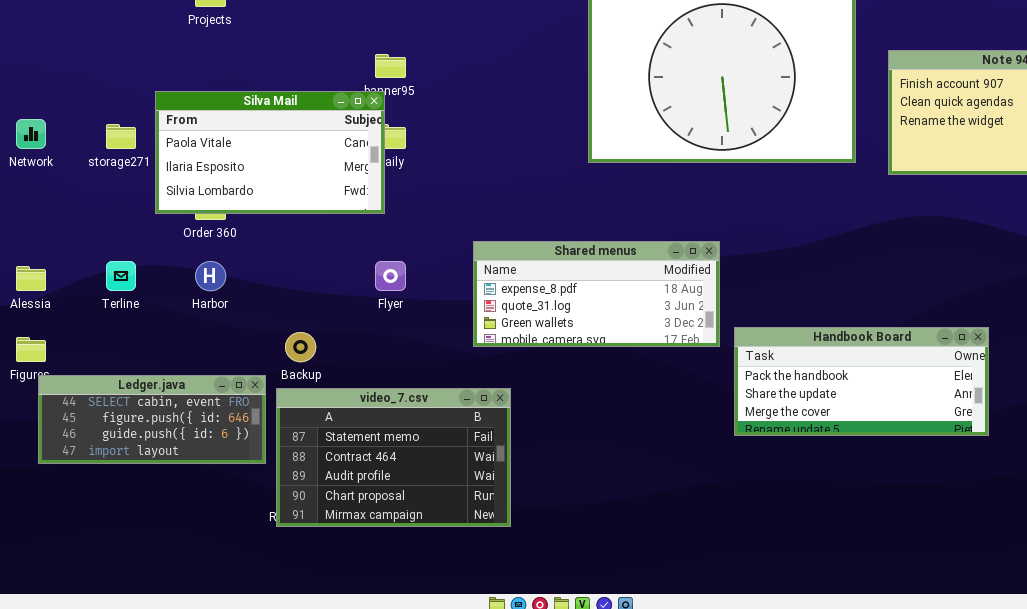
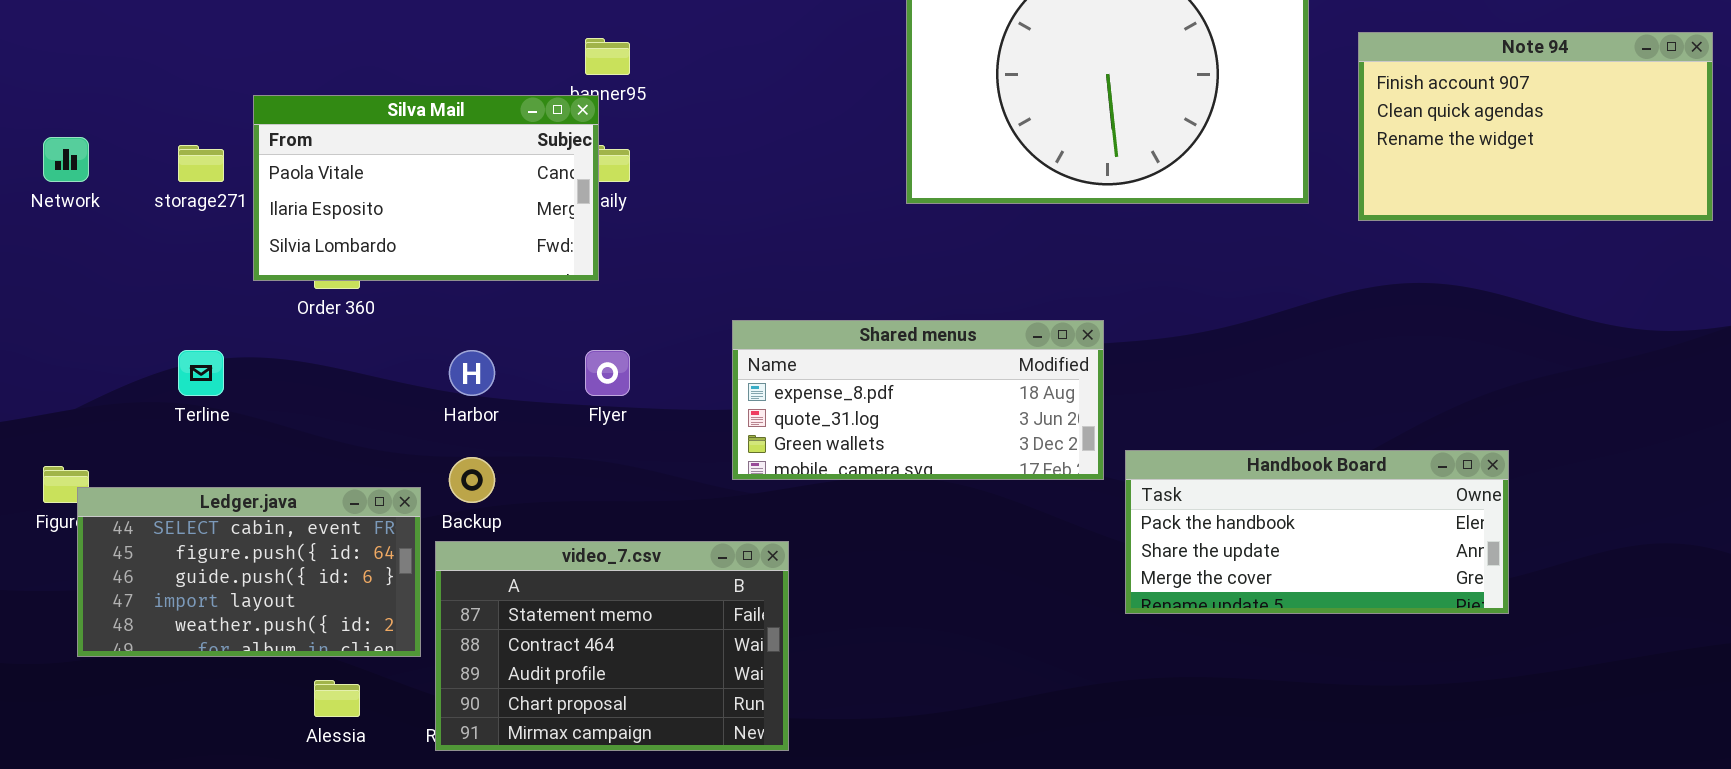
Harbor: [195,261,226,291] -> [449,350,495,396], moved
Alessia: [16,266,46,291] -> [314,680,360,717], moved
Ledger.java: [38,375,266,464] -> [77,487,421,657], resized

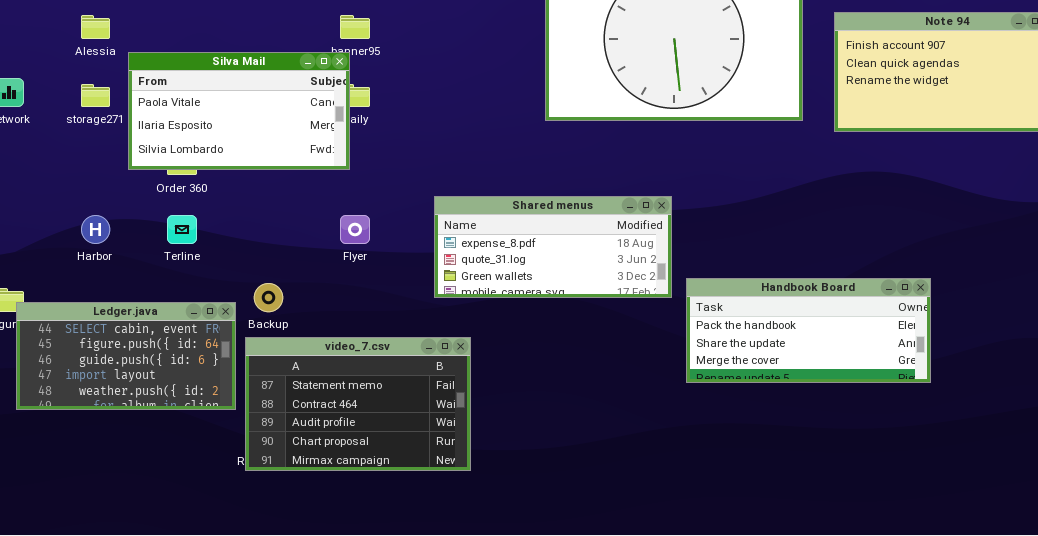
Terline: [178,350,224,396] -> [167,215,197,244], moved
Harbor: [449,350,495,396] -> [81,215,110,244], moved
Alessia: [314,680,360,717] -> [81,15,110,39], moved

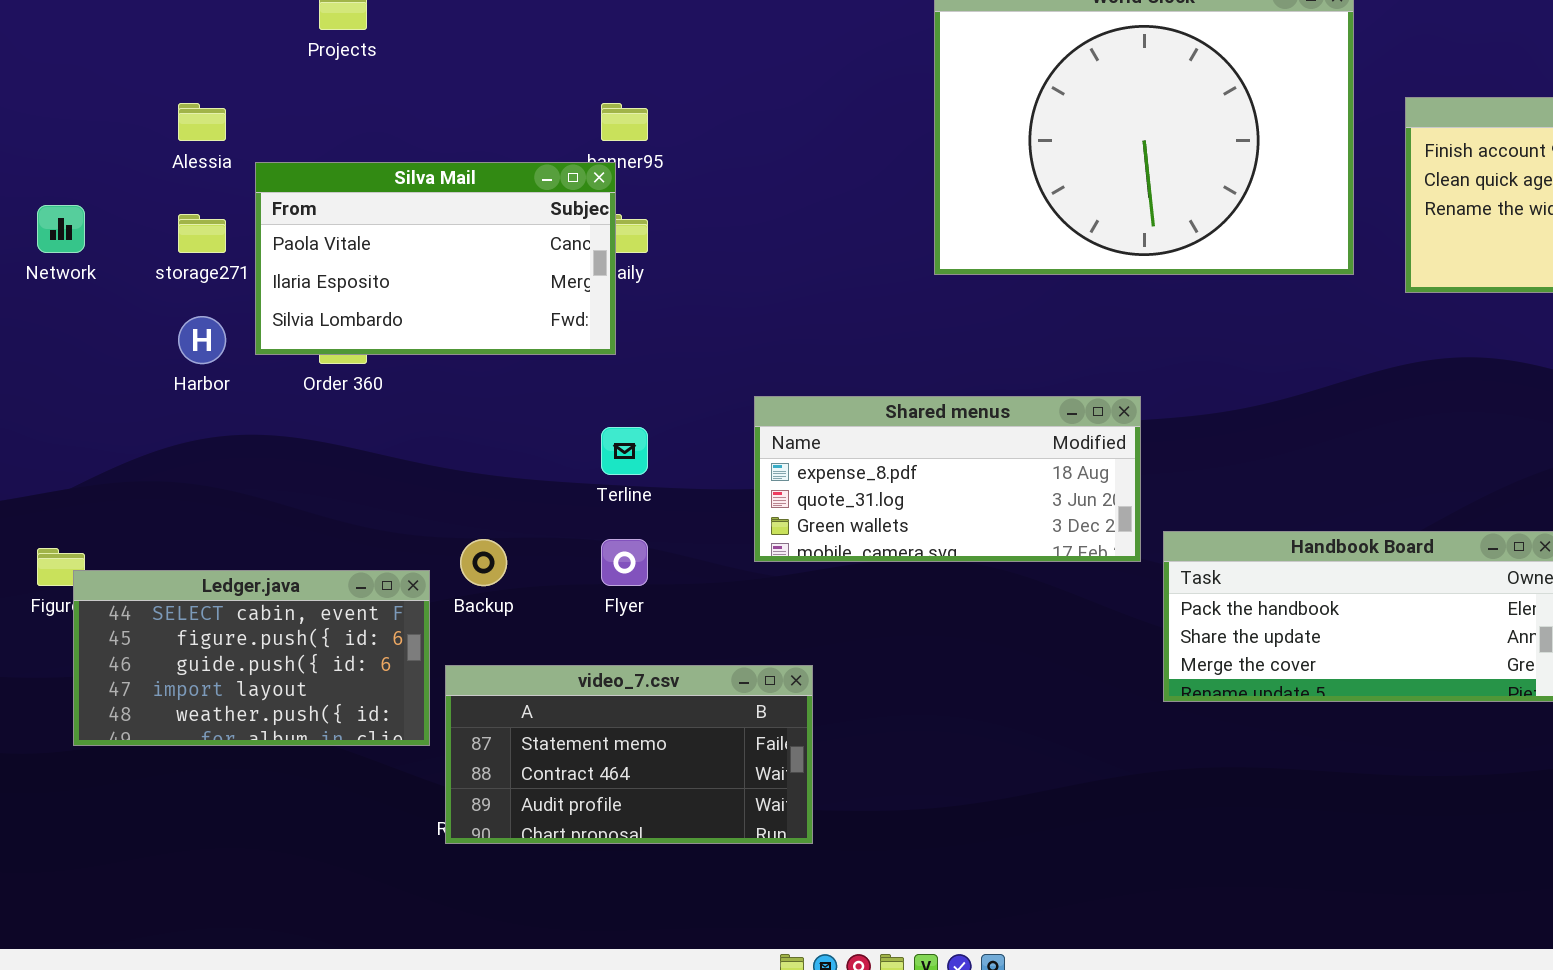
Harbor: [81,215,110,244] -> [178,316,226,364], moved
Terline: [167,215,197,244] -> [601,427,648,475], moved
Flyer: [340,215,370,244] -> [601,539,648,586], moved
video_7.csv: [245,337,471,471] -> [445,665,813,844], resized

